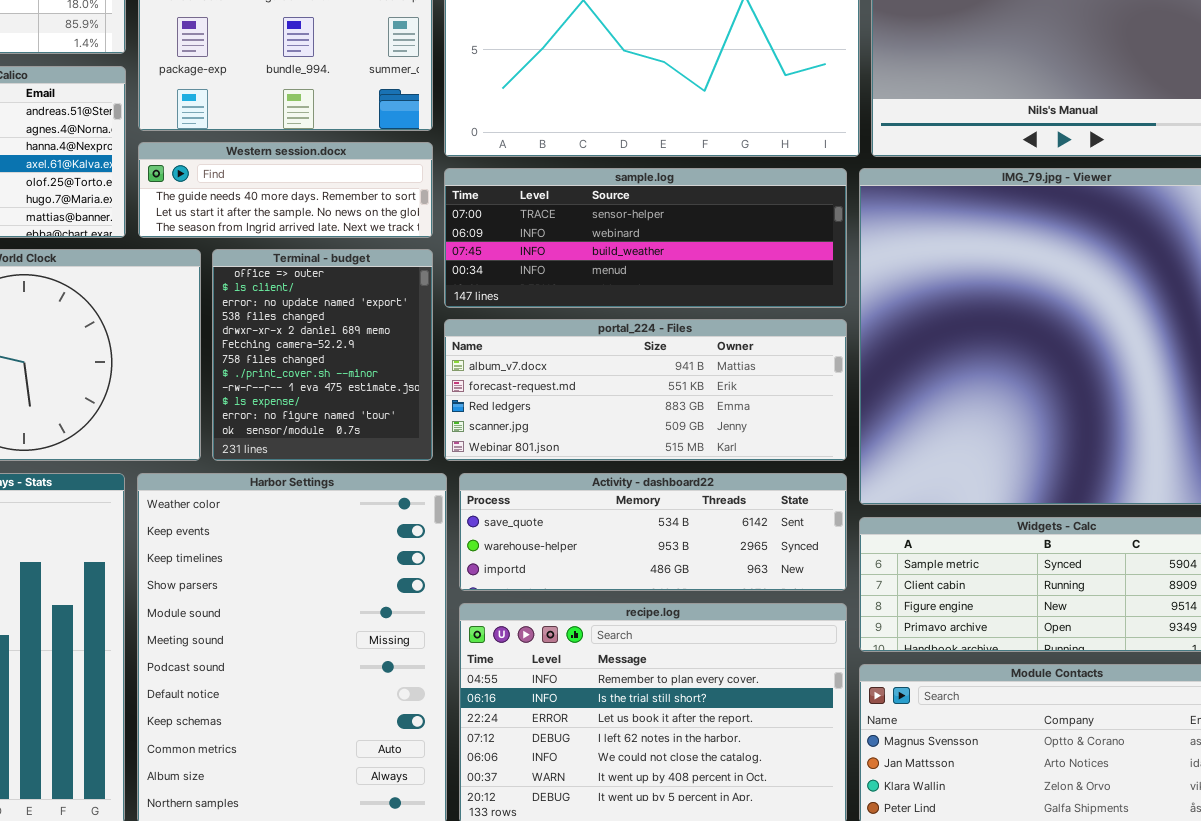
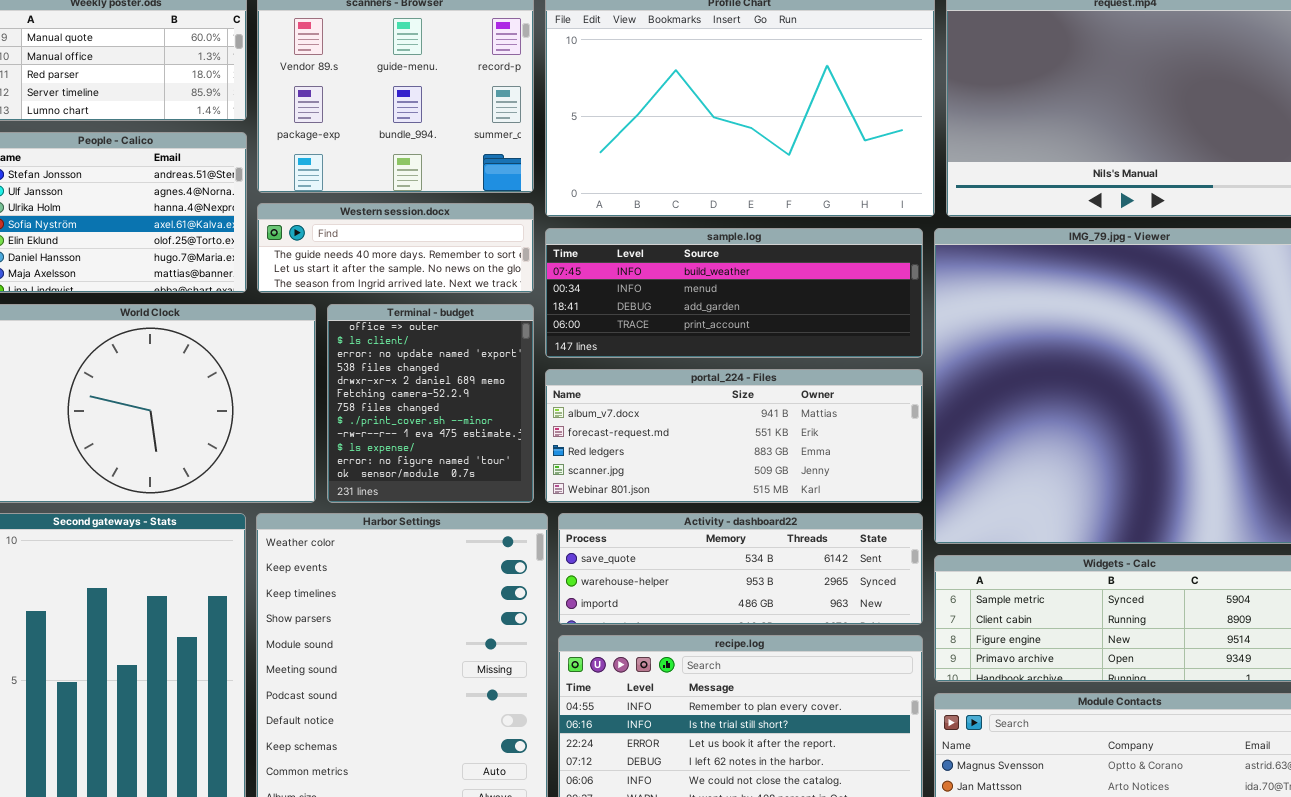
sample.log: [444,168,847,308] -> [545,228,923,358], scrolled down 2 rows

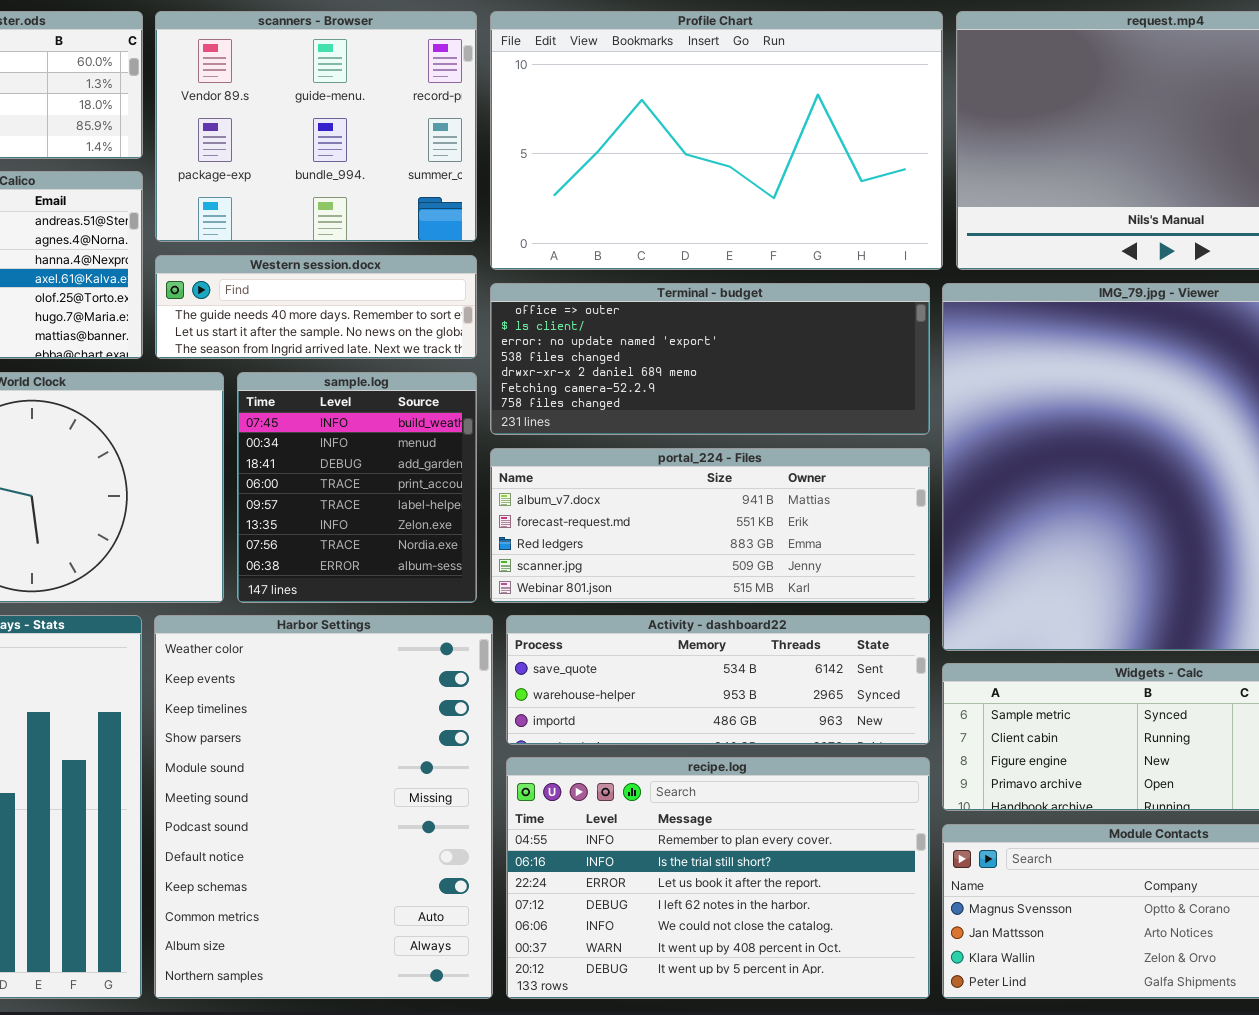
sample.log: [545,228,923,358] -> [237,372,477,603], moved, resized
Terminal - budget: [327,304,534,503] -> [490,283,930,435], moved, resized

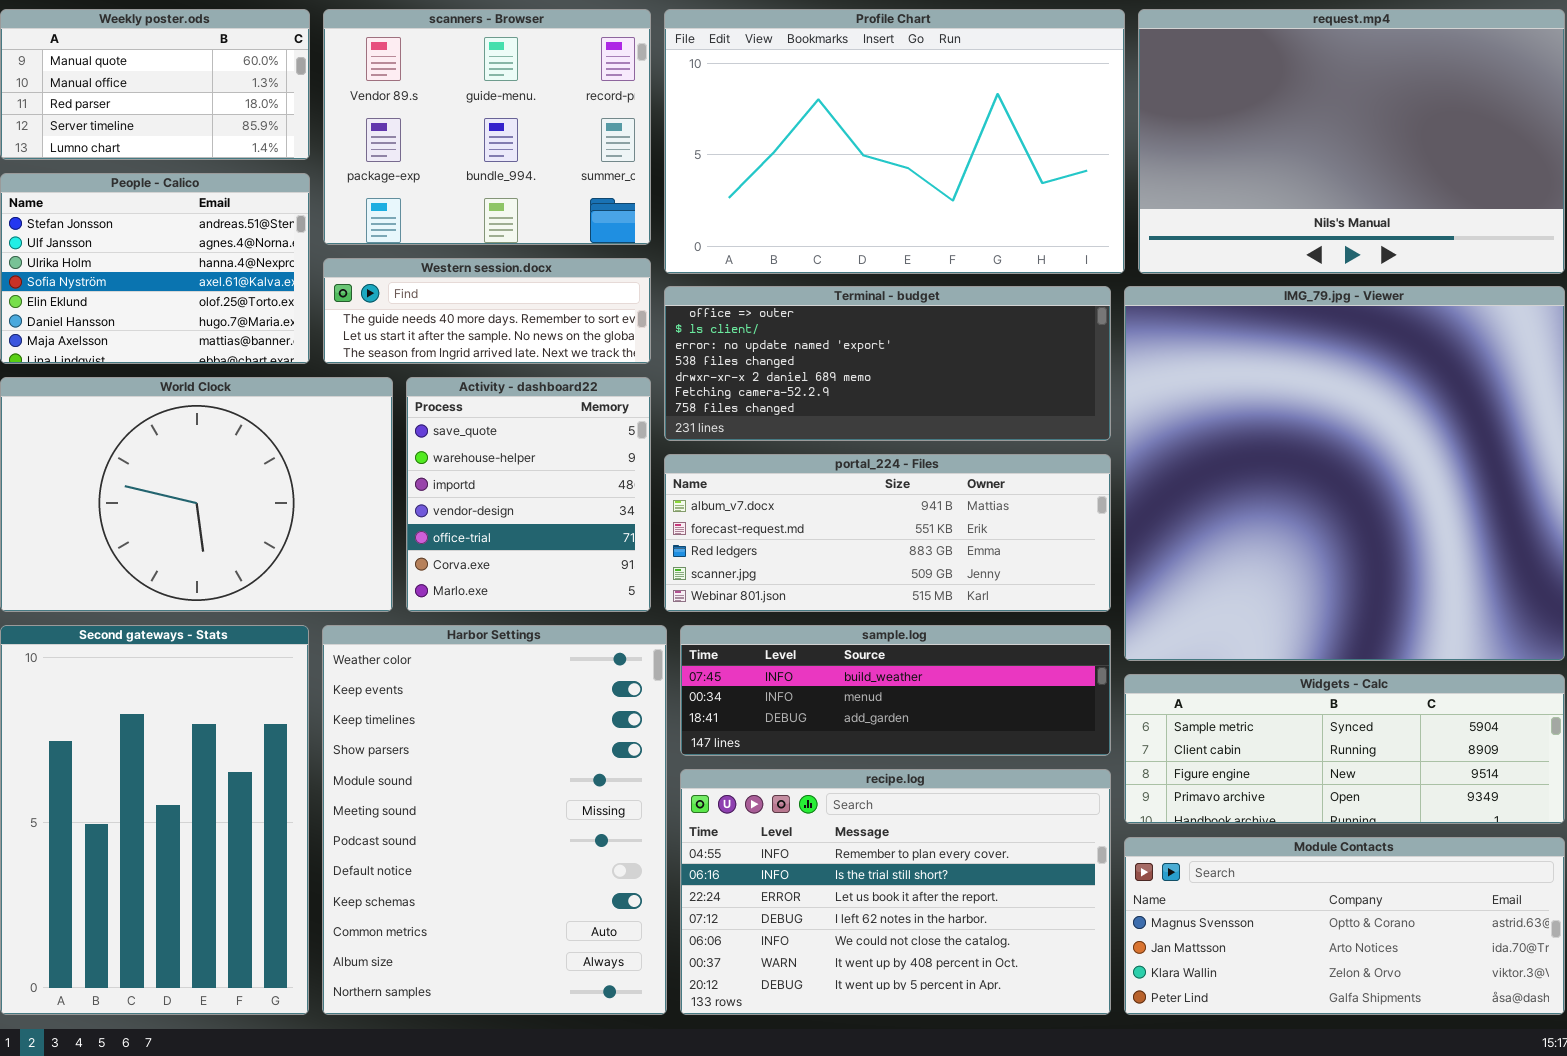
sample.log: [237,372,477,603] -> [680,625,1111,756], moved, resized
Activity - dashboard22: [506,615,930,745] -> [406,377,651,612], moved, resized

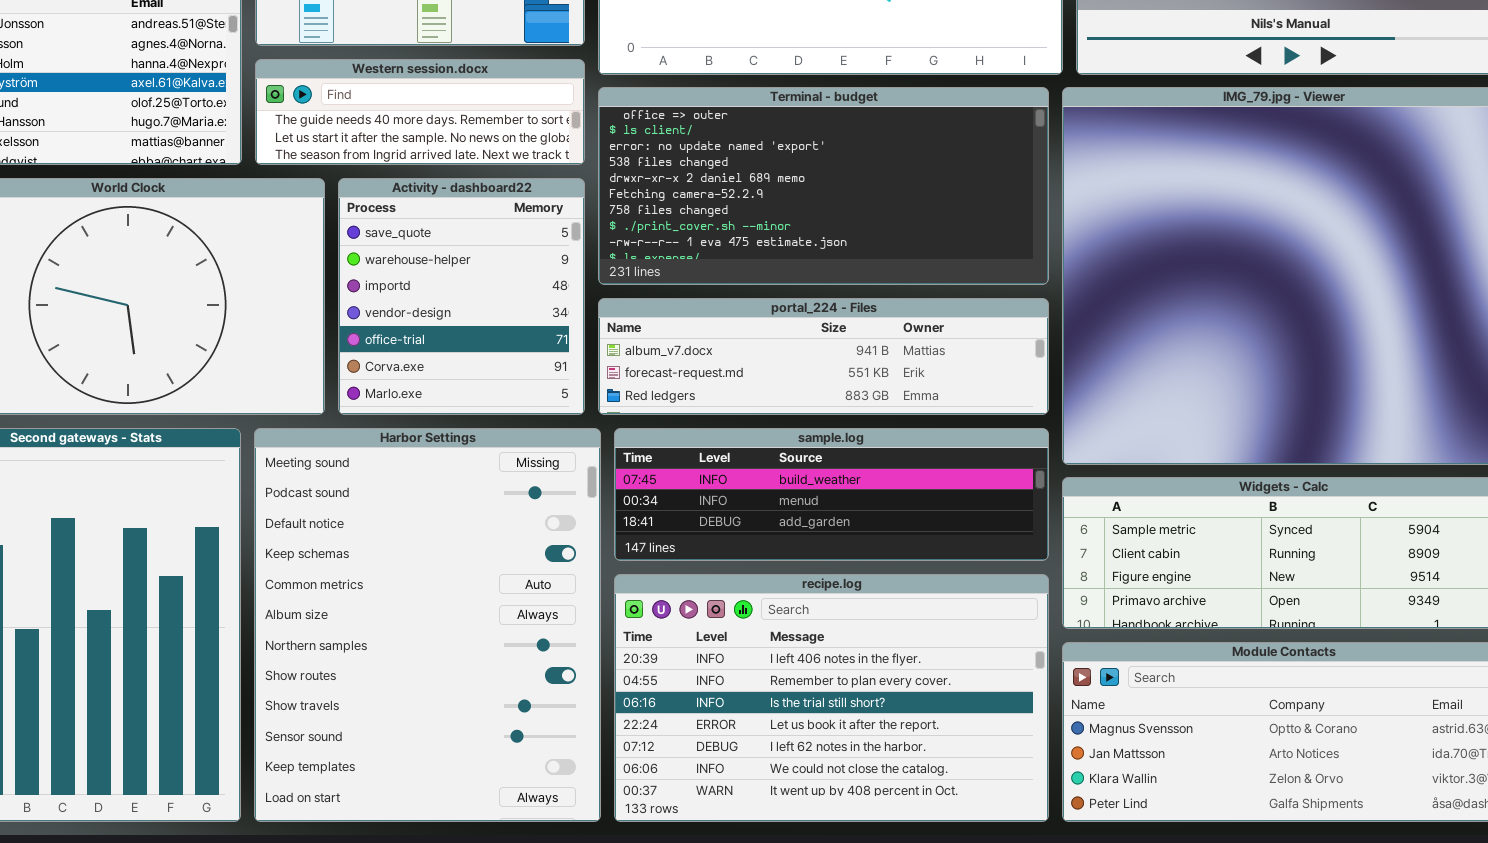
Terminal - budget: [664,286,1111,441] -> [598,87,1049,285], resized
portal_224 - Files: [664,454,1111,612] -> [598,298,1049,415], resized
Harbor Settings: [322,625,667,1015] -> [254,428,601,822], scrolled down 5 rows
recipe.log: [680,769,1111,1015] -> [614,574,1049,822], scrolled up 1 row

